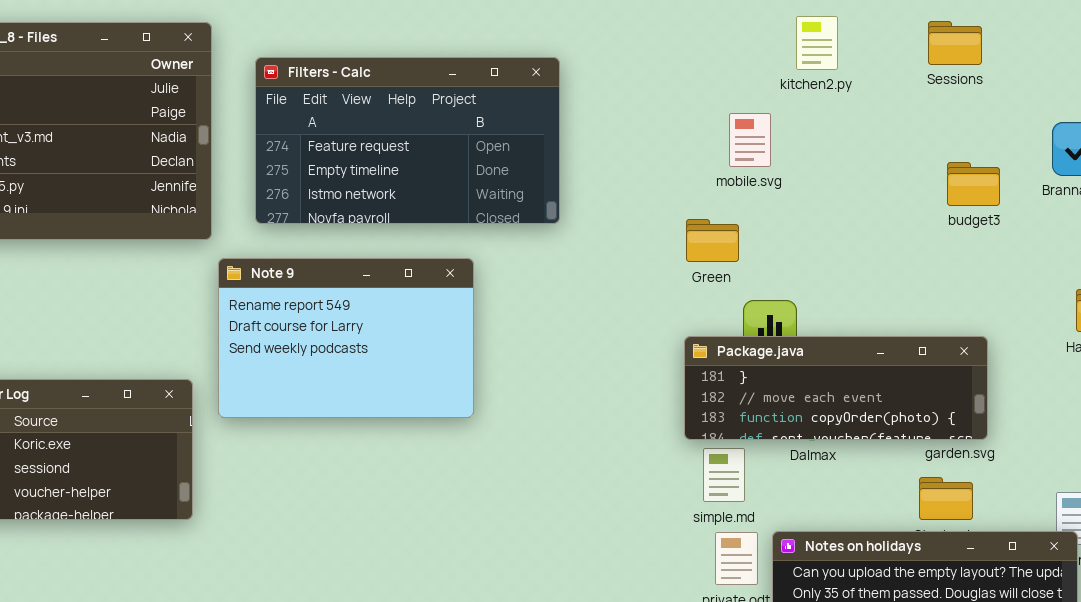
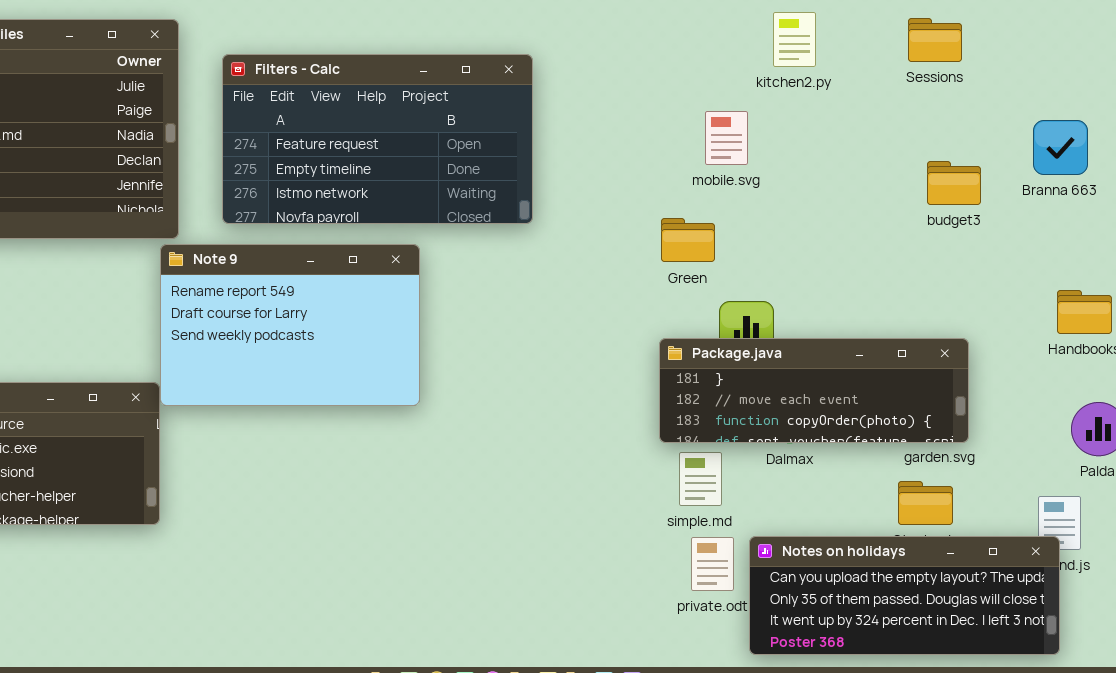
Note 9: [218,258,474,418] -> [160,244,420,406], moved

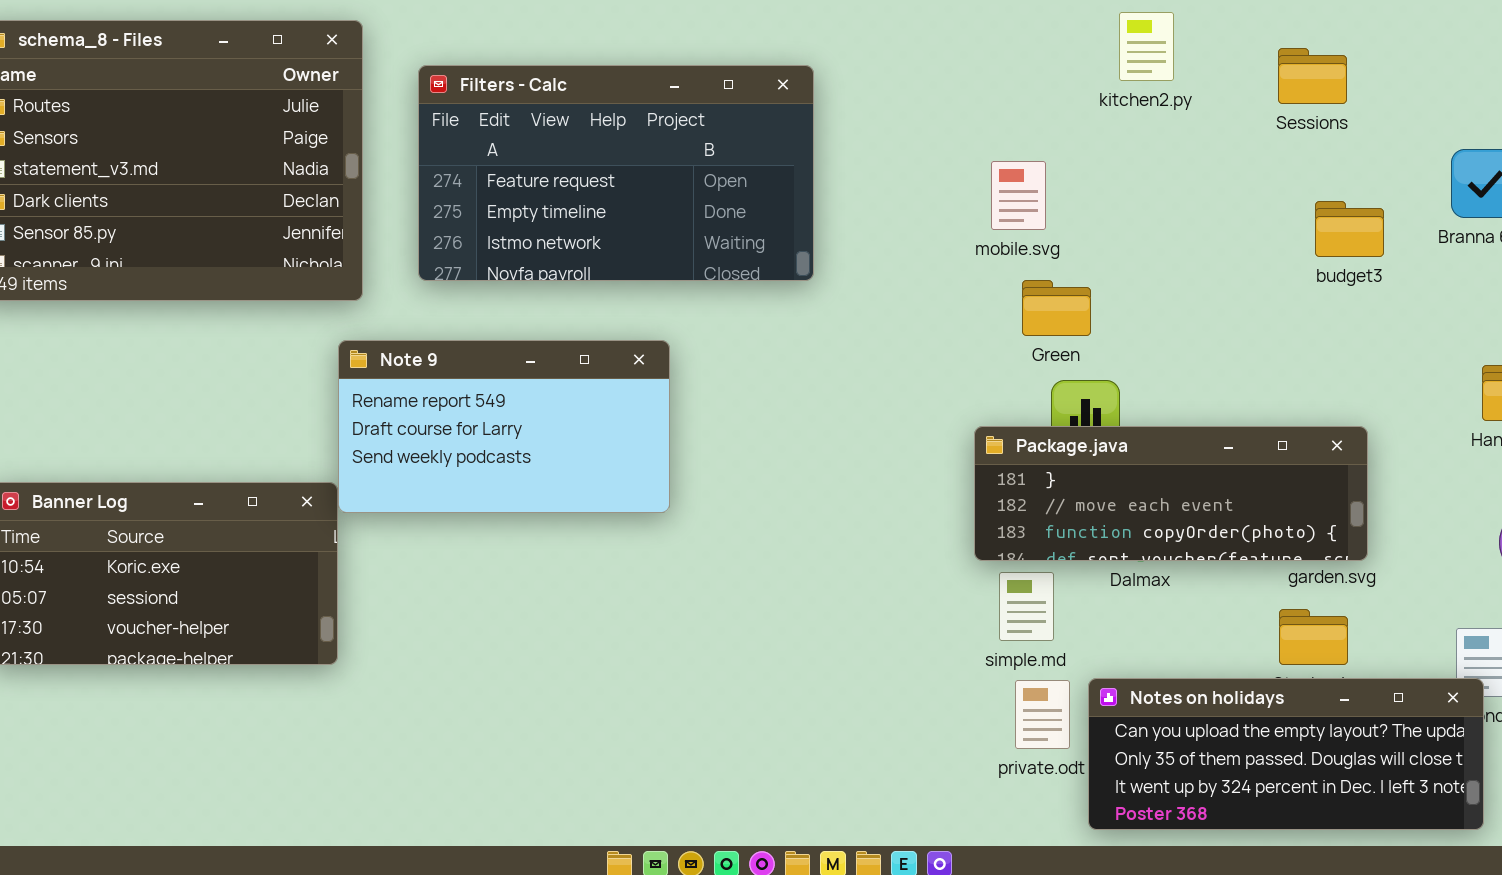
Sessions: [908,18,962,62] -> [1278,48,1347,104], moved
mobile.svg: [705,111,748,165] -> [991,161,1046,230], moved
Green: [661,218,715,262] -> [1022,280,1091,336], moved
Note 9: [160,244,420,406] -> [338,340,670,513], resized

